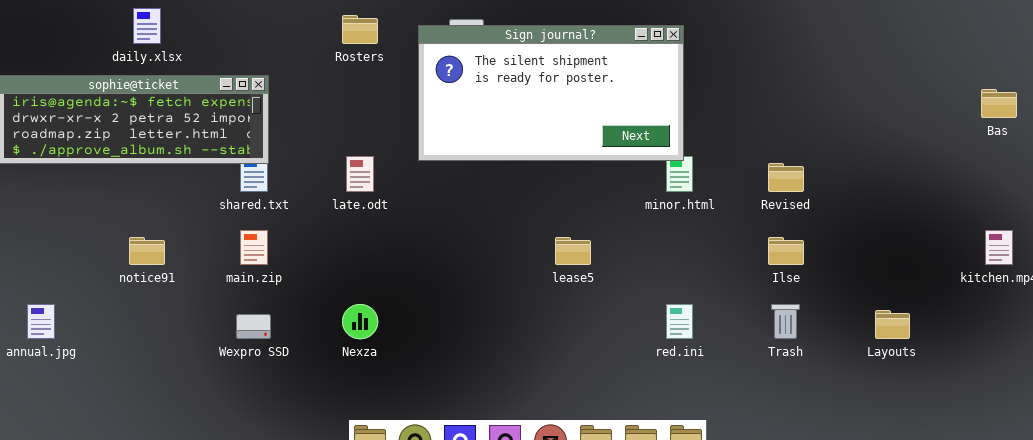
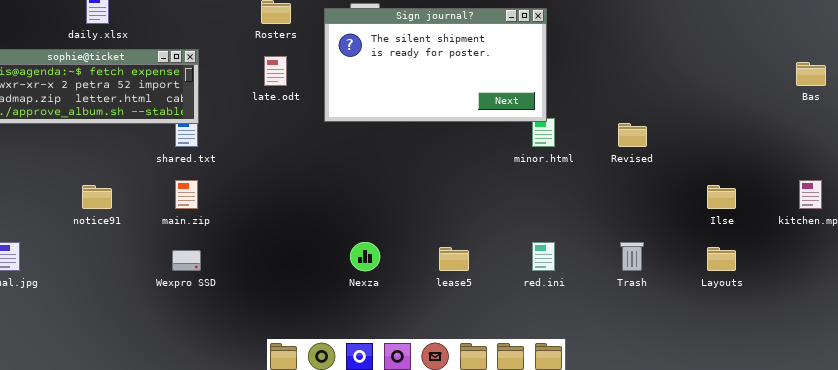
late.odt: [346,156,374,192] -> [264,56,287,86], moved
lease5: [555,237,591,265] -> [439,247,469,271], moved
Ilse: [768,237,804,265] -> [707,185,736,209], moved
Nexza: [342,304,378,339] -> [350,242,380,271], moved

